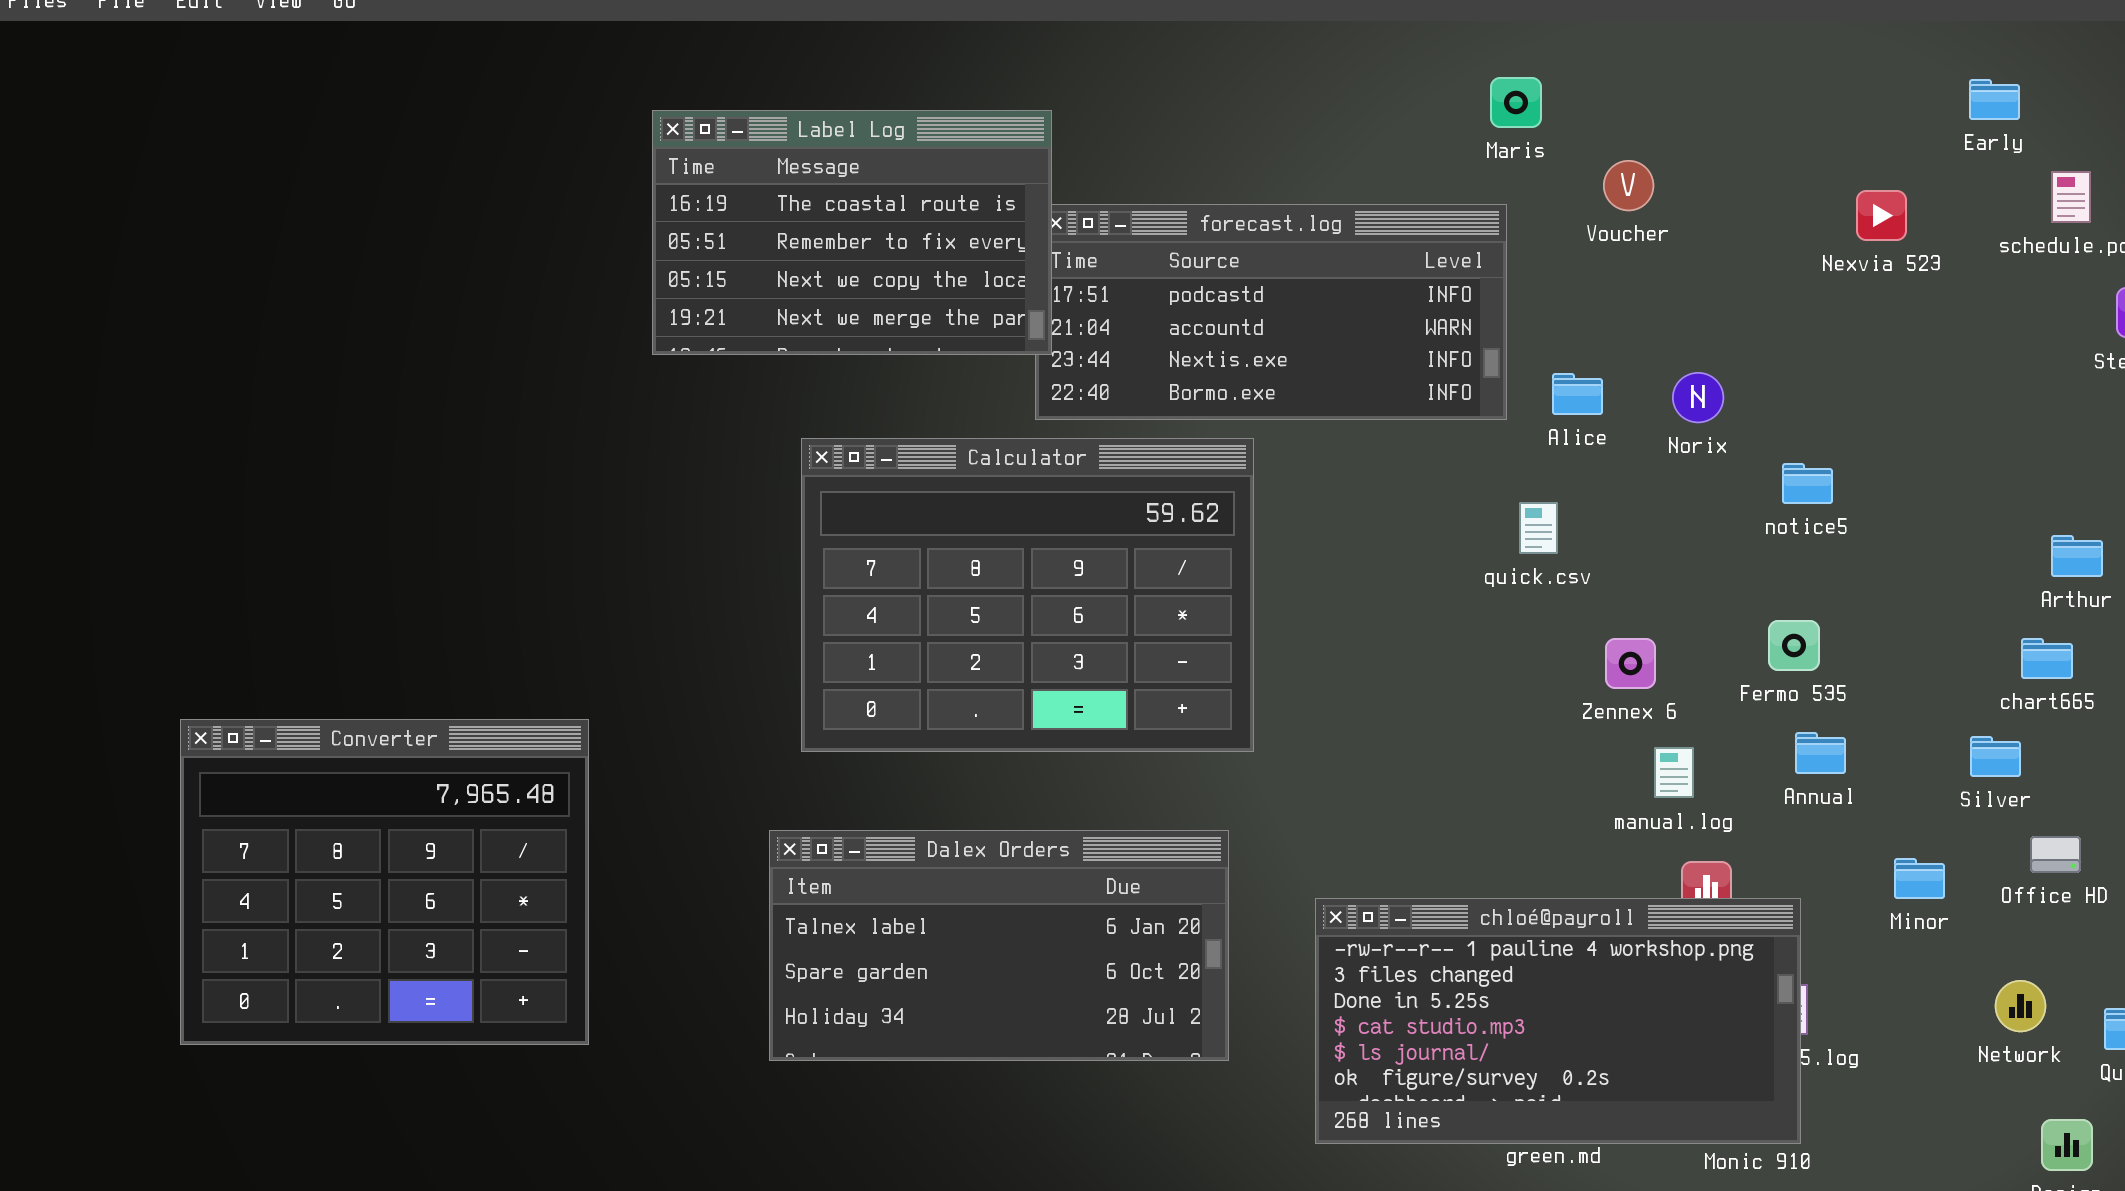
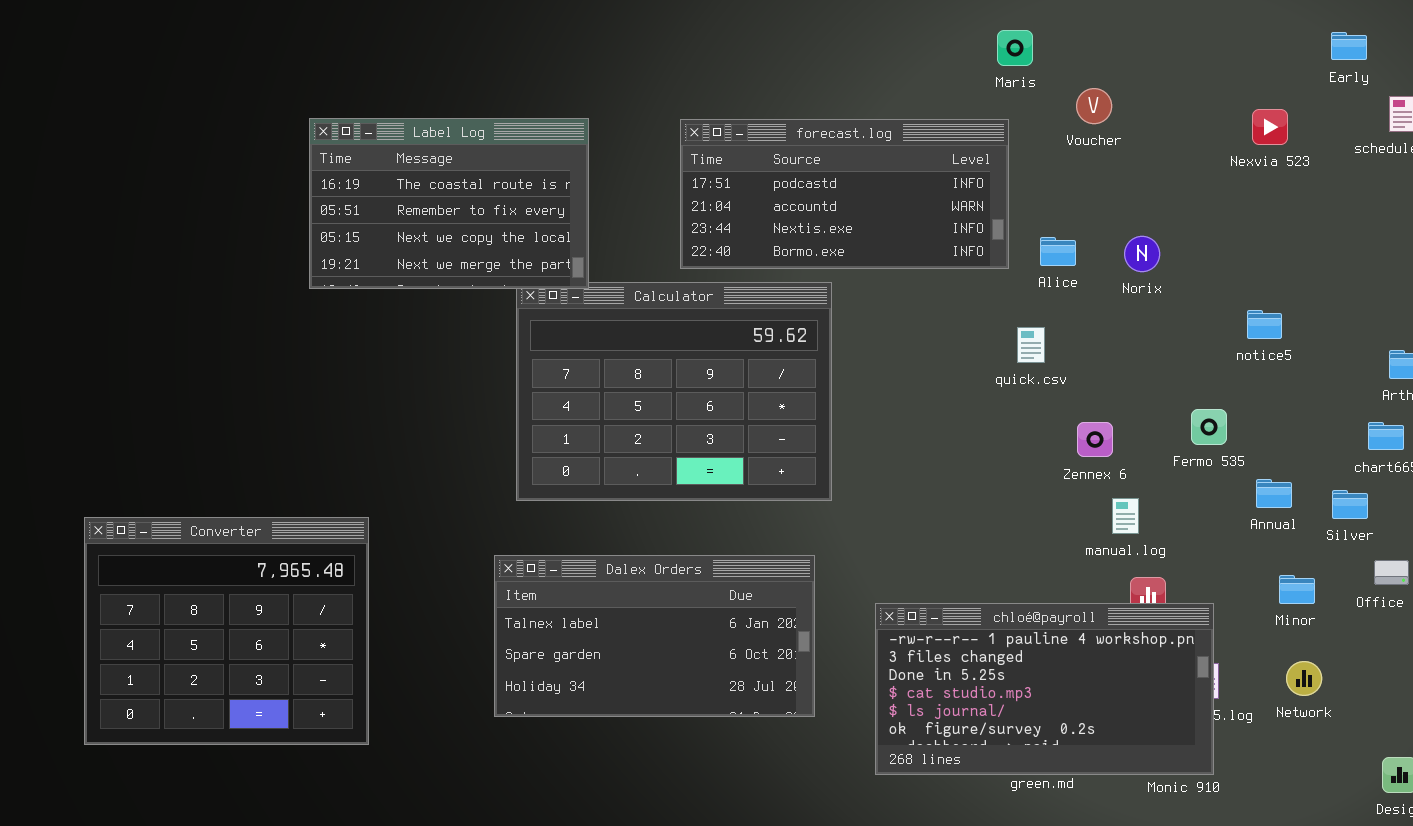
Label Log: [652,110,1052,355] -> [309,118,589,289], moved
notice5: [1782,463,1833,504] -> [1247,310,1282,339], moved
Converter: [180,719,589,1045] -> [84,517,369,745], moved
Annual: [1795,732,1846,774] -> [1256,479,1292,508], moved
Network: [1995,980,2046,1032] -> [1286,661,1322,696], moved

